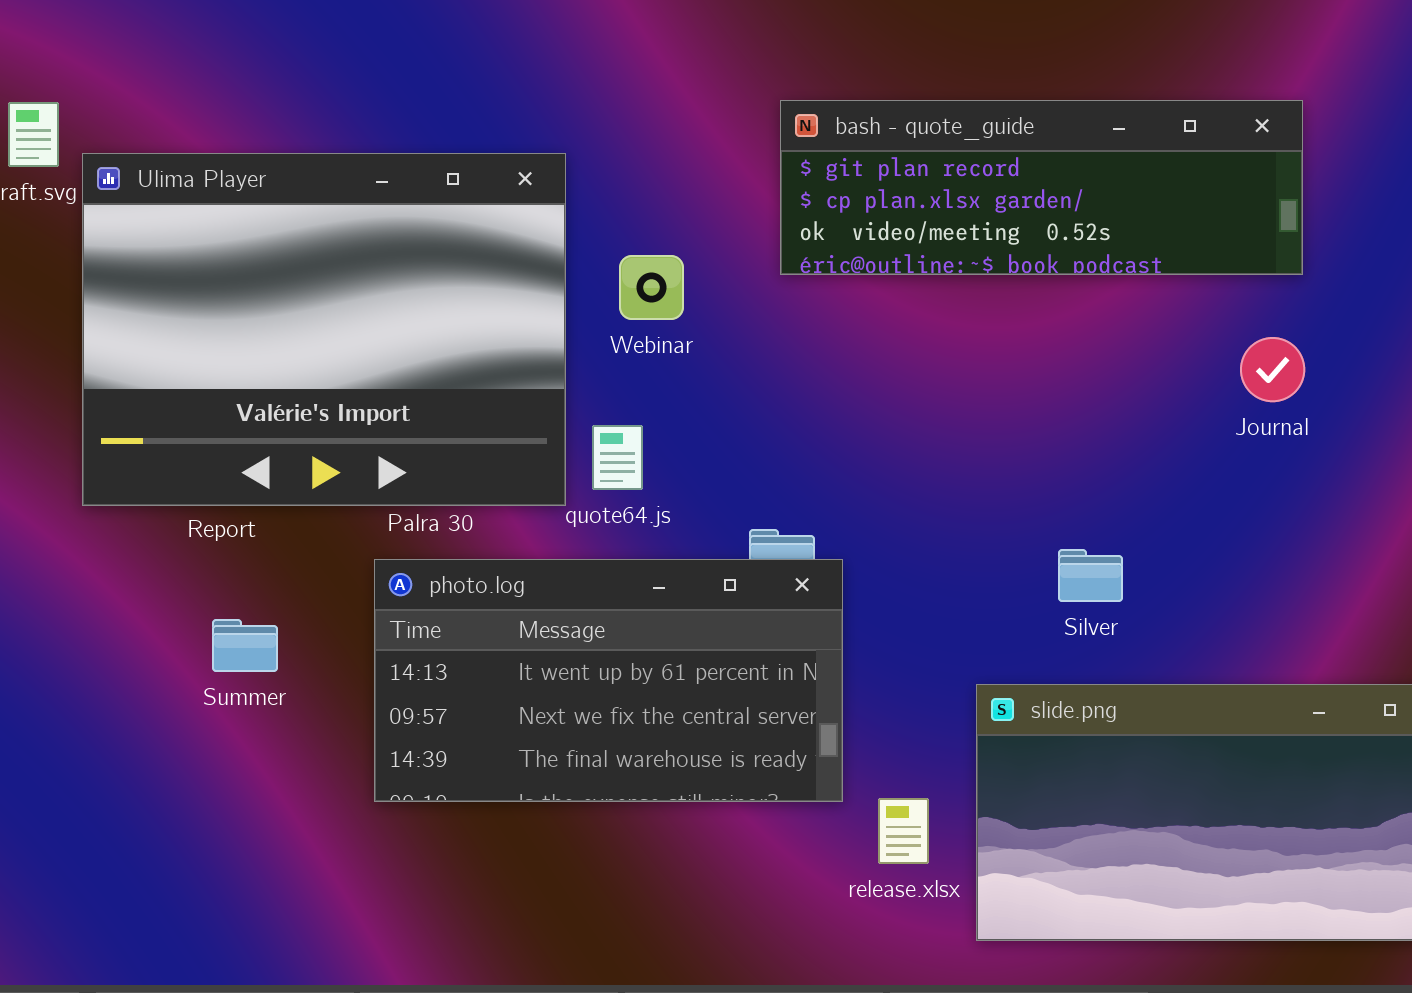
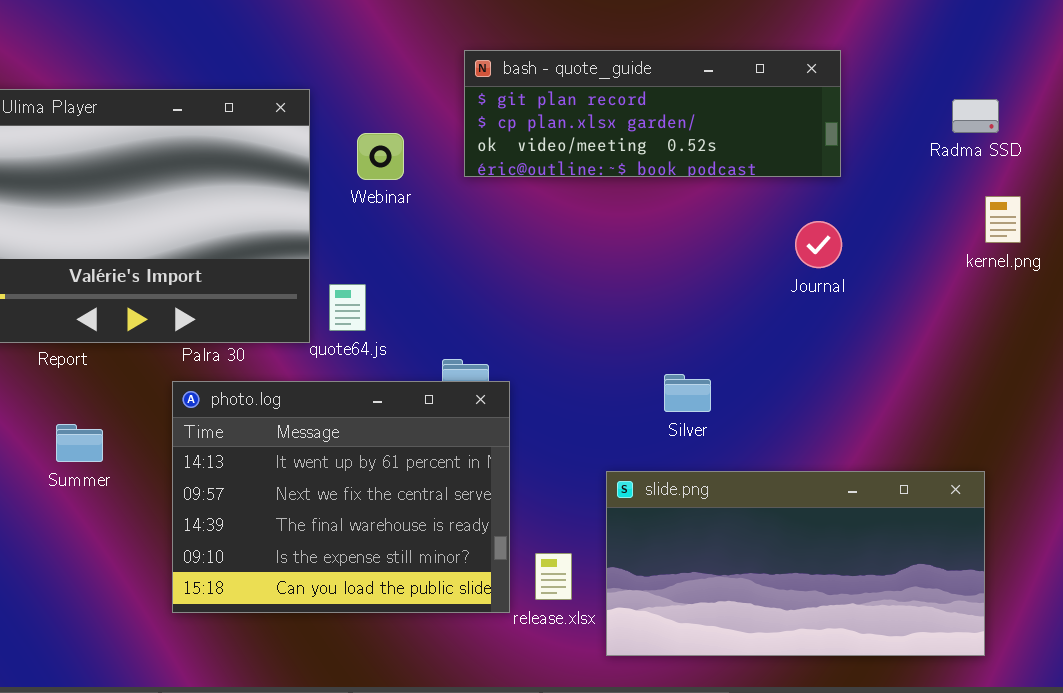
Webinar: [619,255,684,320] -> [357,133,404,180], moved
photo.log: [374,559,843,802] -> [172,381,510,613], resized

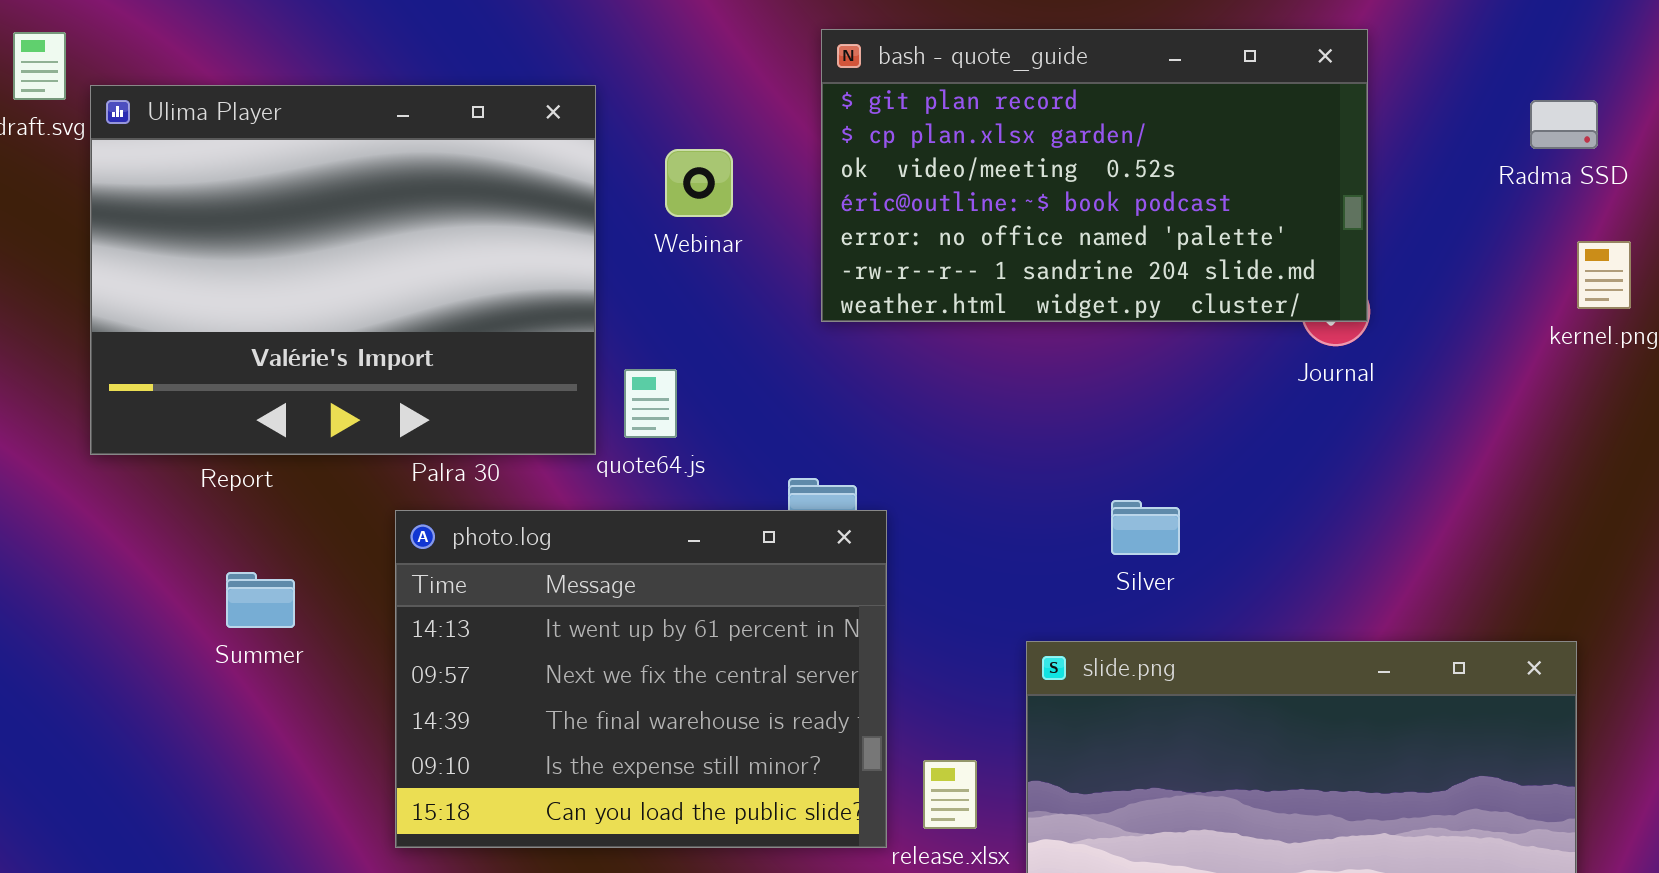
bash - quote_guide: [464,50,841,177] -> [821,29,1368,322], resized

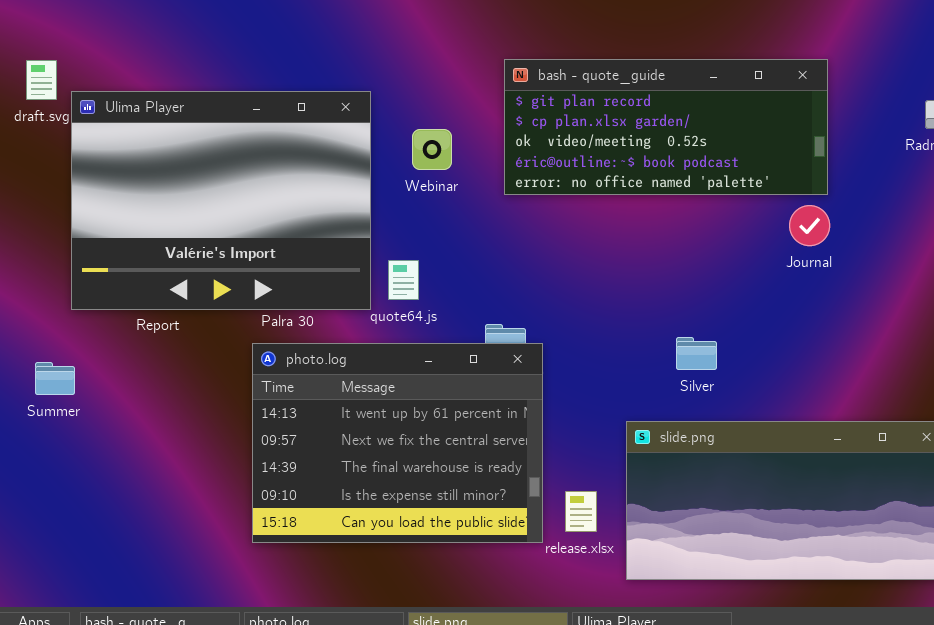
bash - quote_guide: [821,29,1368,322] -> [504,59,828,195], resized
Summer: [226,572,295,628] -> [35,362,75,395], moved

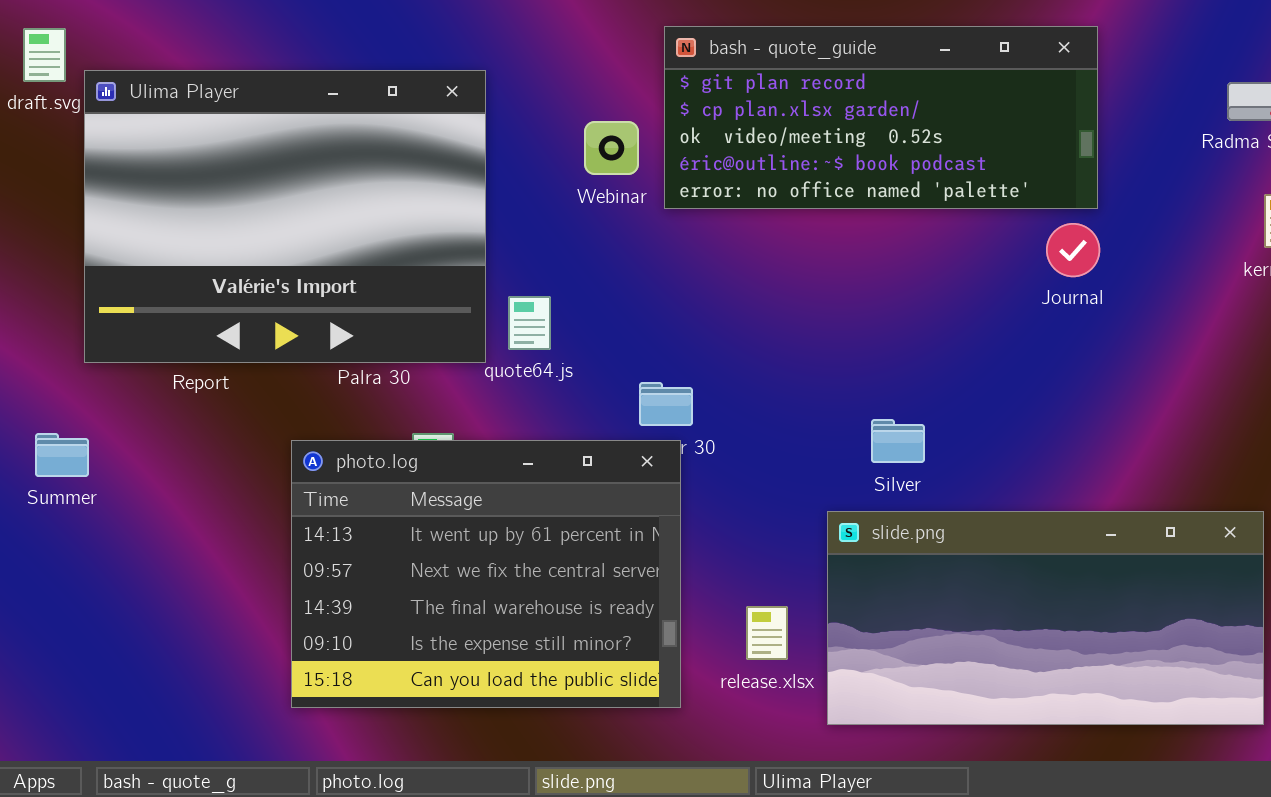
Webinar: [412,129,452,170] -> [584,121,639,175], moved
Silver: [676,337,717,370] -> [871,419,925,463], moved
photo.log: [252,343,543,543] -> [291,440,681,708], moved

